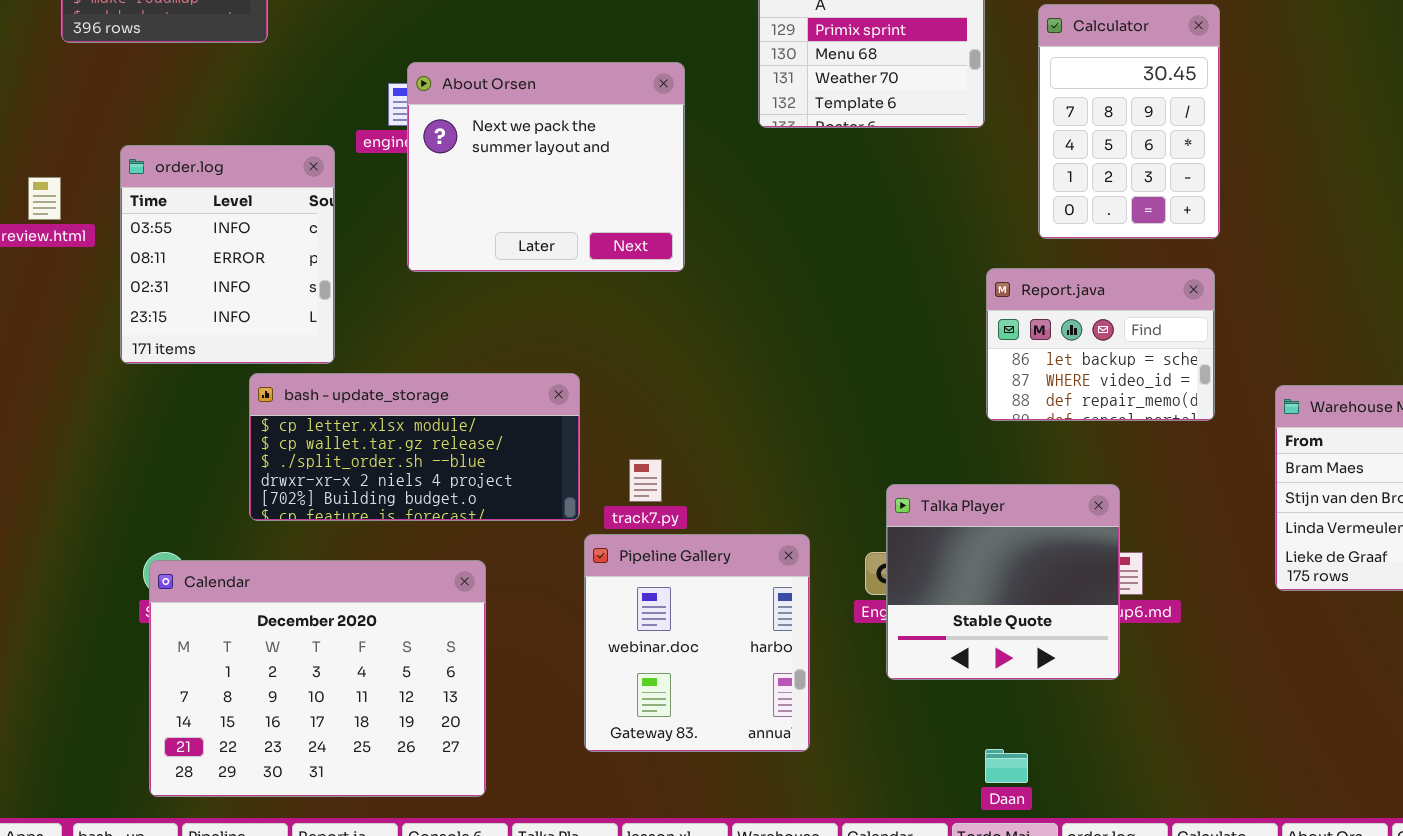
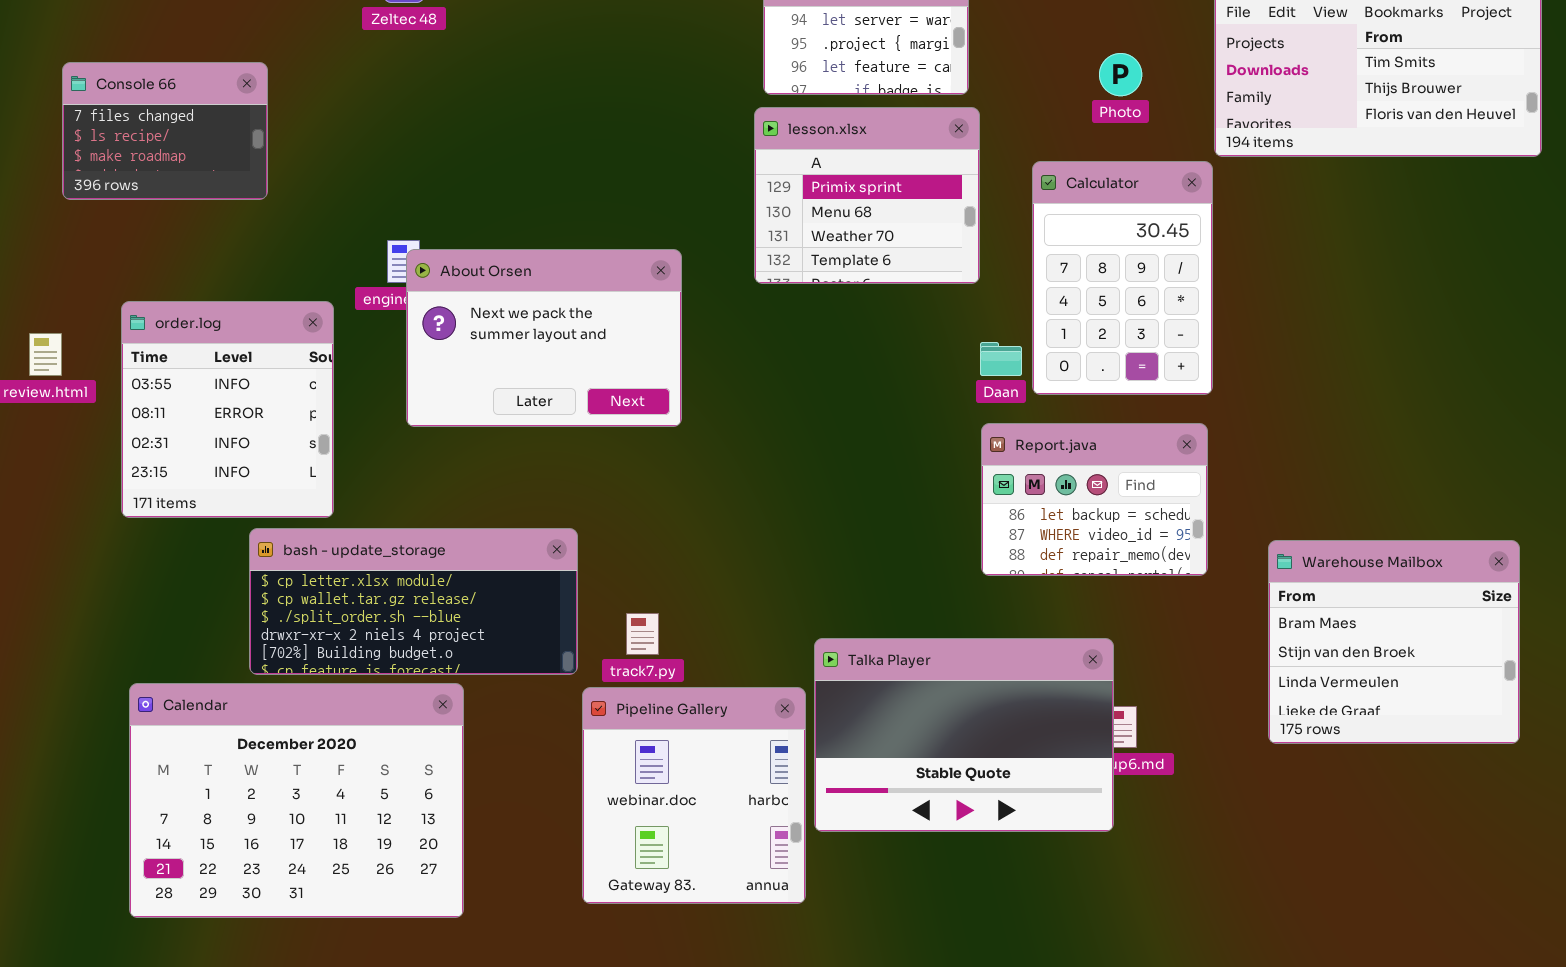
About Orsen: [407,62,685,272] -> [406,249,682,427], resized
Talka Player: [886,484,1120,680] -> [814,638,1114,832], resized
Calendar: [149,560,486,797] -> [129,683,464,918], moved
Daan: [985,749,1028,783] -> [980,342,1022,376], moved

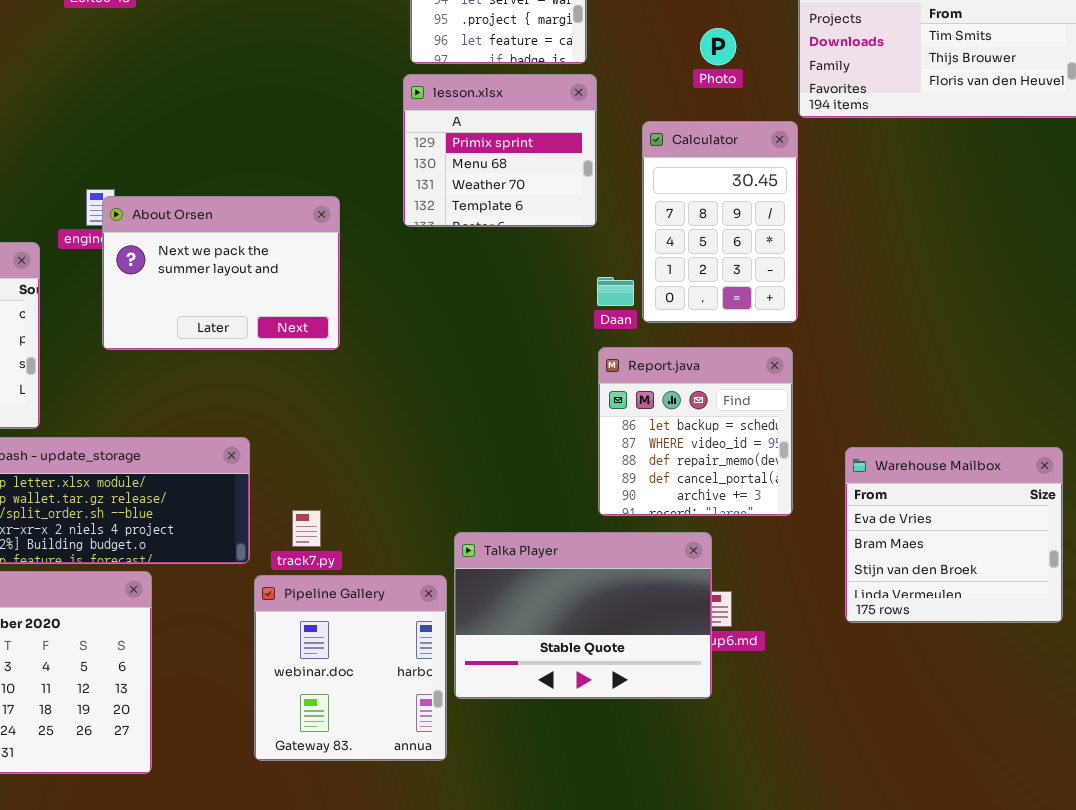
Report.java: [981,423,1208,576] -> [598,347,793,516], resized
Warehouse Mailbox: [1268,540,1520,744] -> [845,447,1063,623], scrolled up 1 row

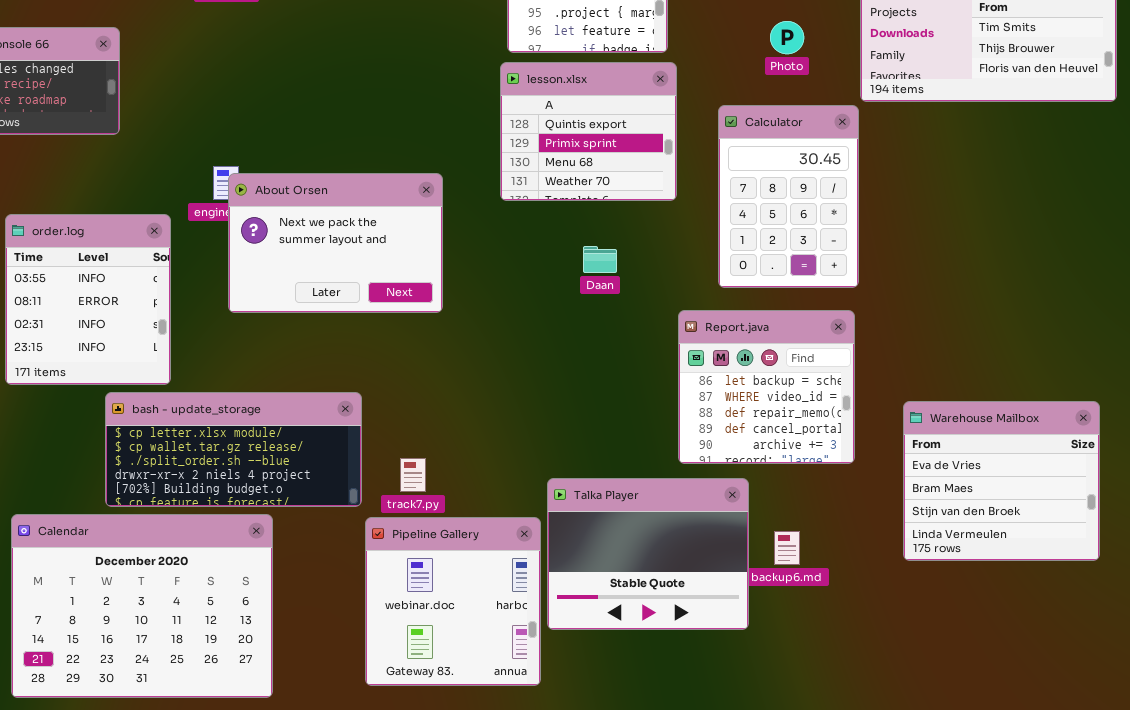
lesson.xlsx: [403,74,597,227] -> [500,62,677,201], scrolled up 1 row
Daan: [597,277,634,306] -> [583,246,617,273], moved
Talka Player: [454,532,712,699] -> [547,478,749,630], resized

